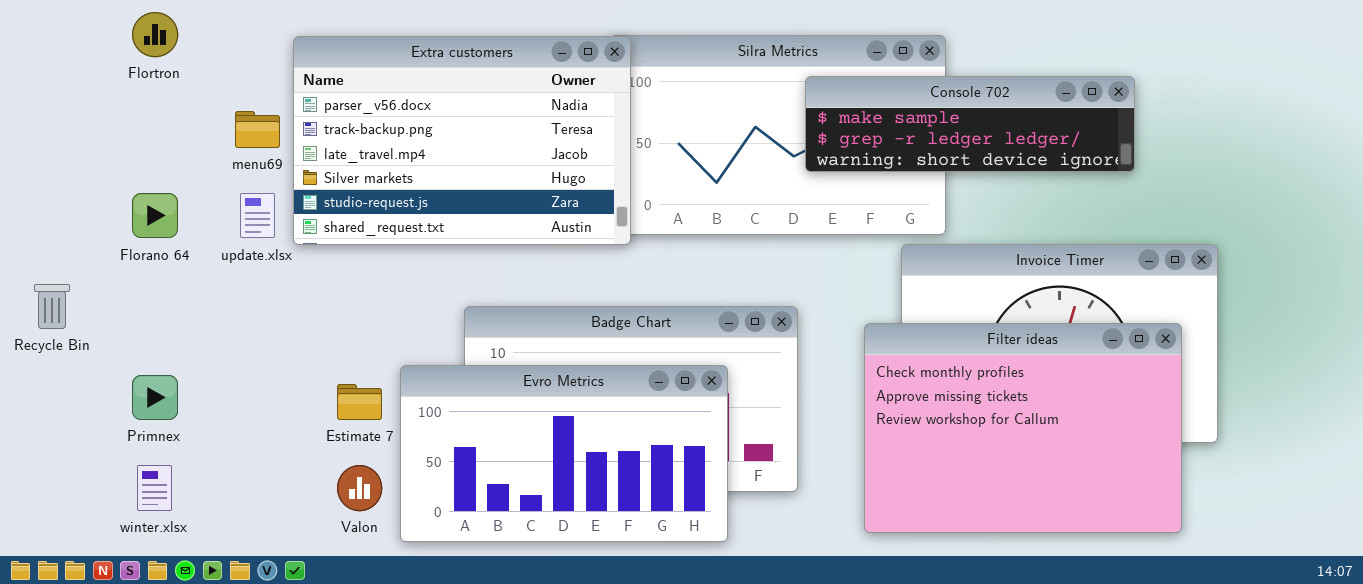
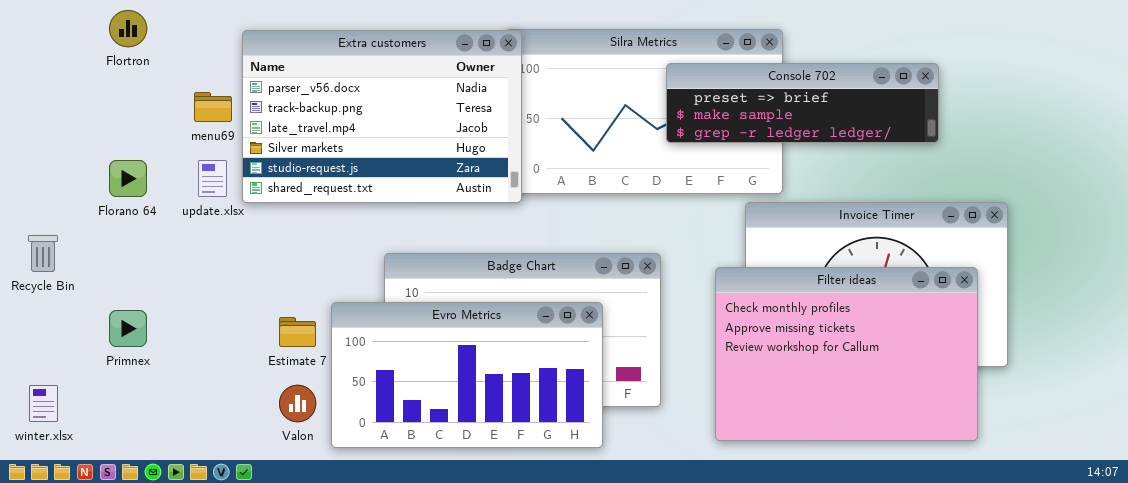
Console 702: [805,76,1135,172] -> [666,63,939,143], scrolled up 1 row
winter.xlsx: [137,465,172,511] -> [29,385,58,422], moved

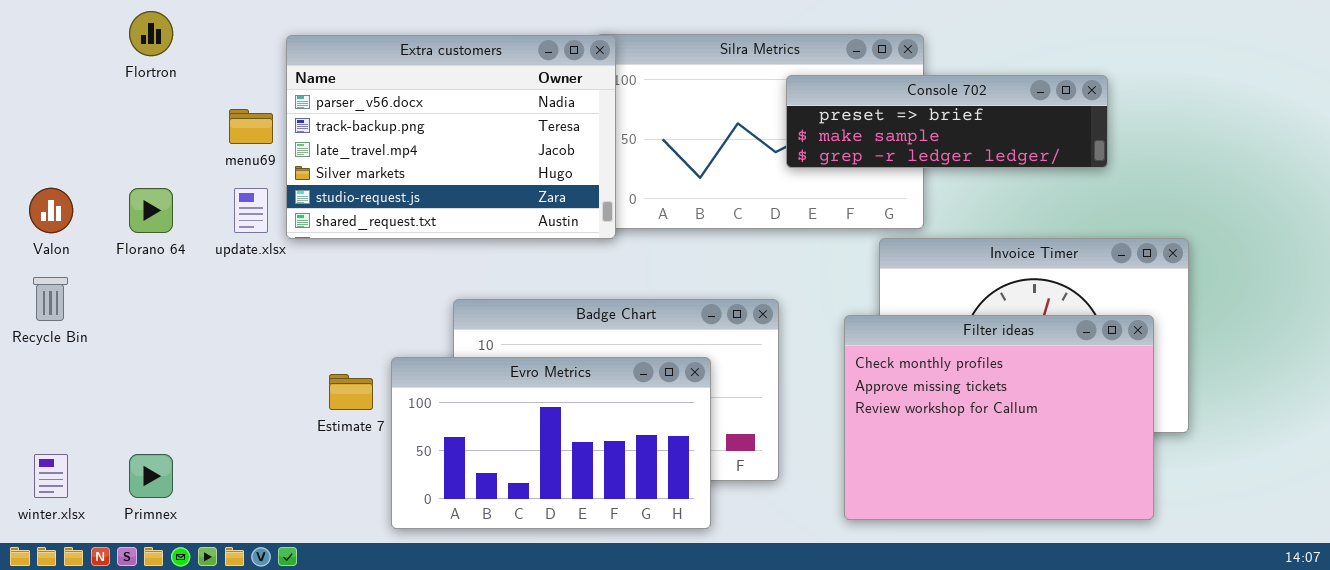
Primnex: [109,310,147,347] -> [129,454,173,498], moved
Valon: [279,385,316,422] -> [29,188,73,233], moved

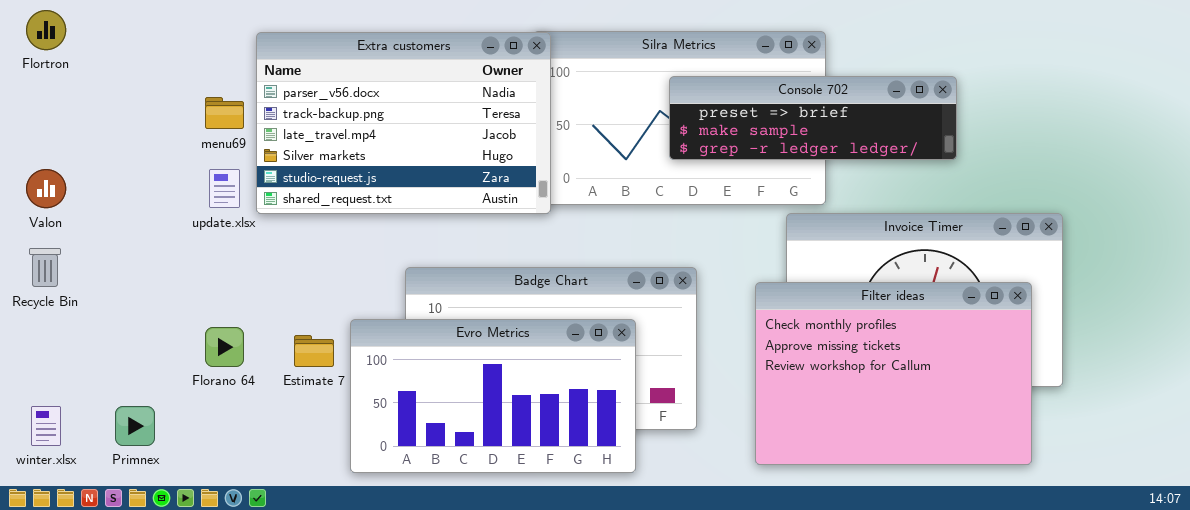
Flortron: [129,11,173,56] -> [26,10,66,50], moved
Console 702: [786,75,1108,168] -> [669,76,957,160], moved
Florano 64: [129,188,173,233] -> [205,327,244,367], moved

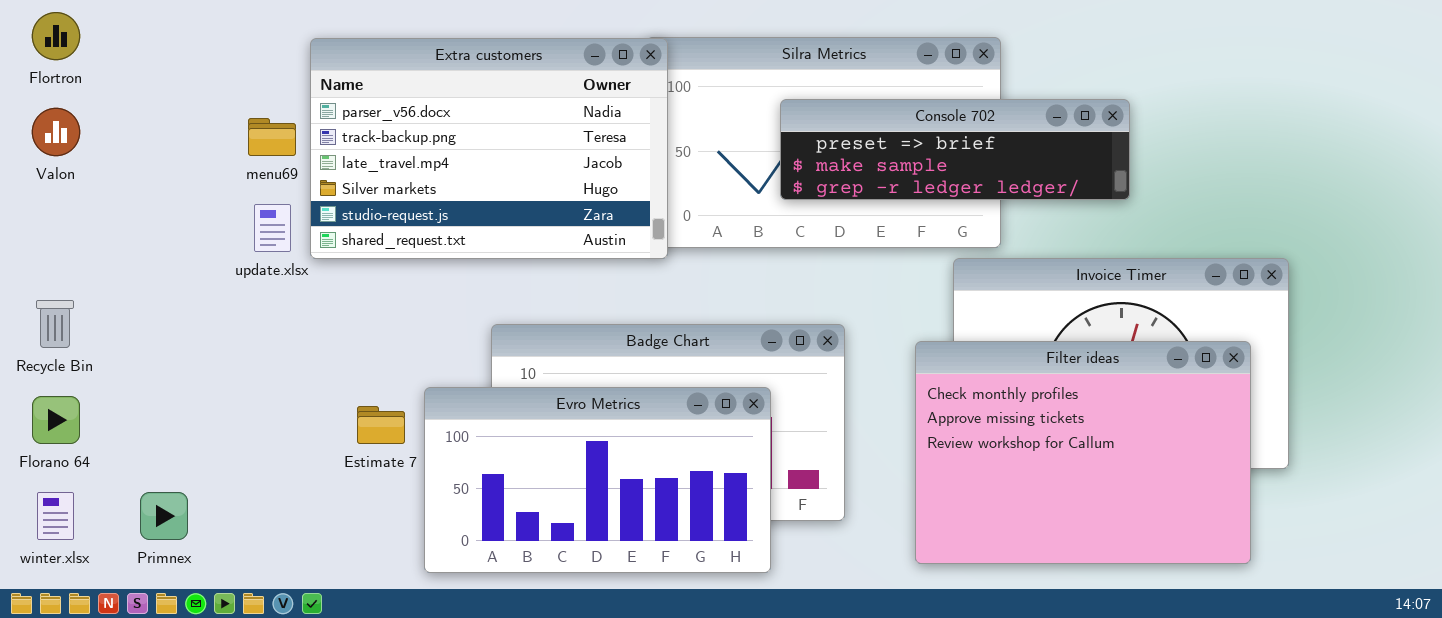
Console 702: [669,76,957,160] -> [780,99,1130,200], moved
Valon: [26,169,66,208] -> [32,108,80,156], moved
Florano 64: [205,327,244,367] -> [32,396,80,444], moved

